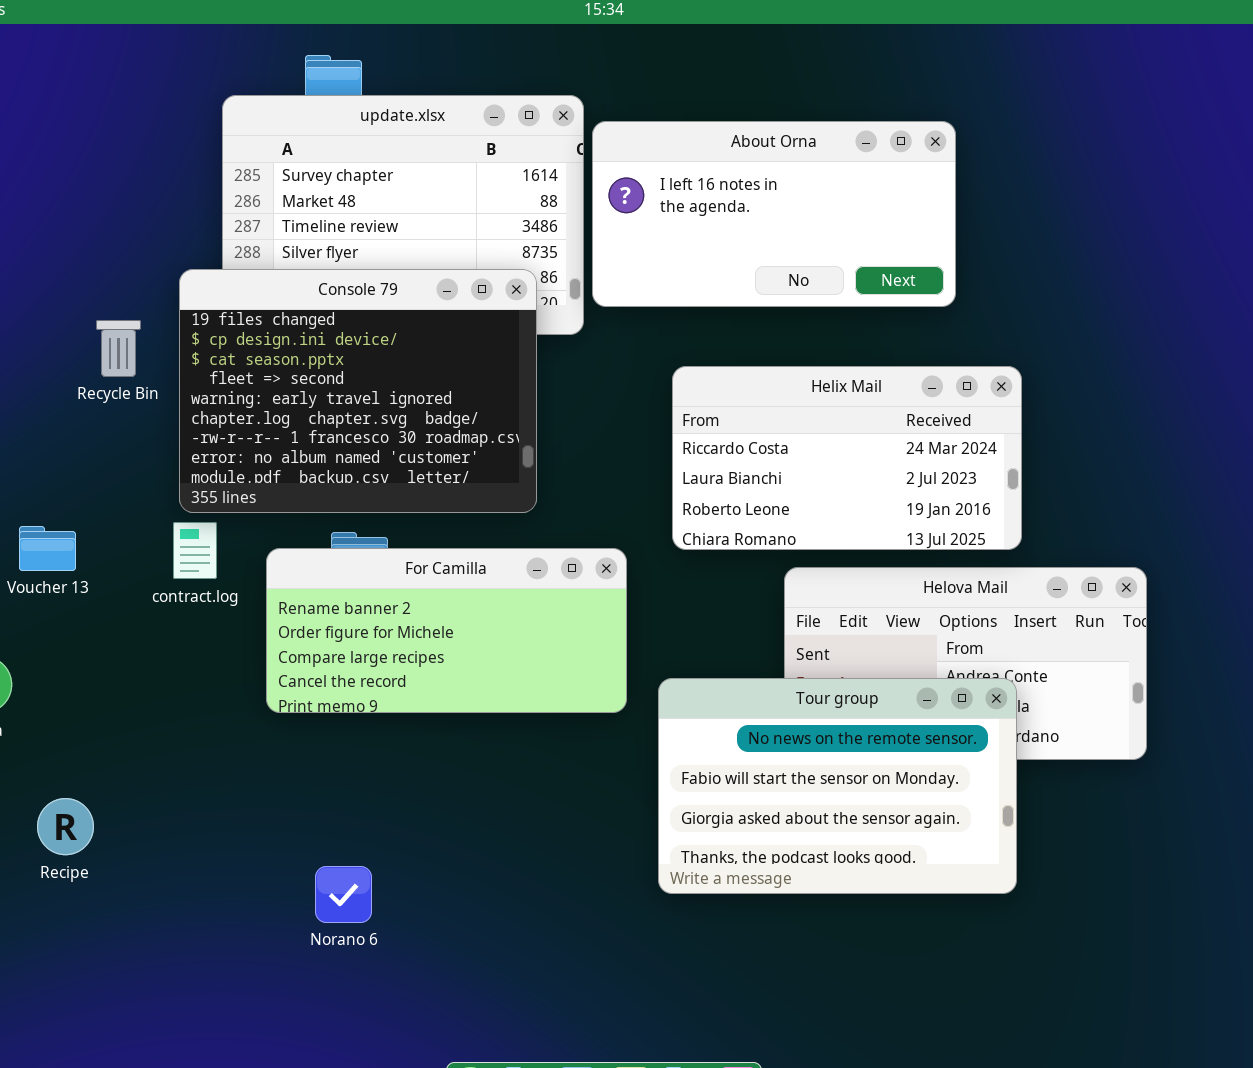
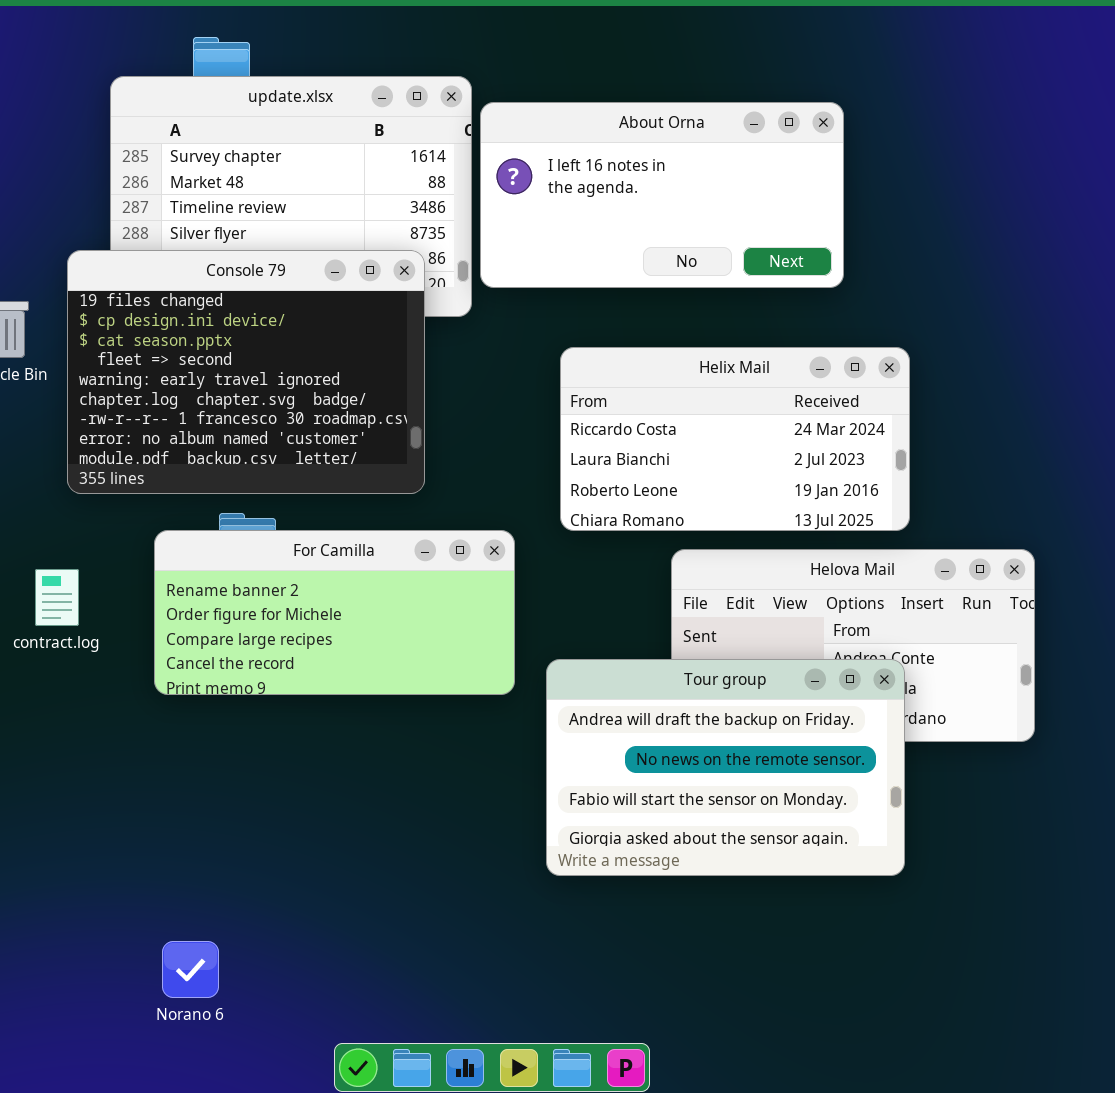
contract.log: [173,522,217,579] -> [35,569,79,626], moved
Tour group: [658,678,1017,894] -> [546,659,905,876], scrolled up 1 row
Norano 6: [315,866,372,923] -> [162,941,219,998], moved

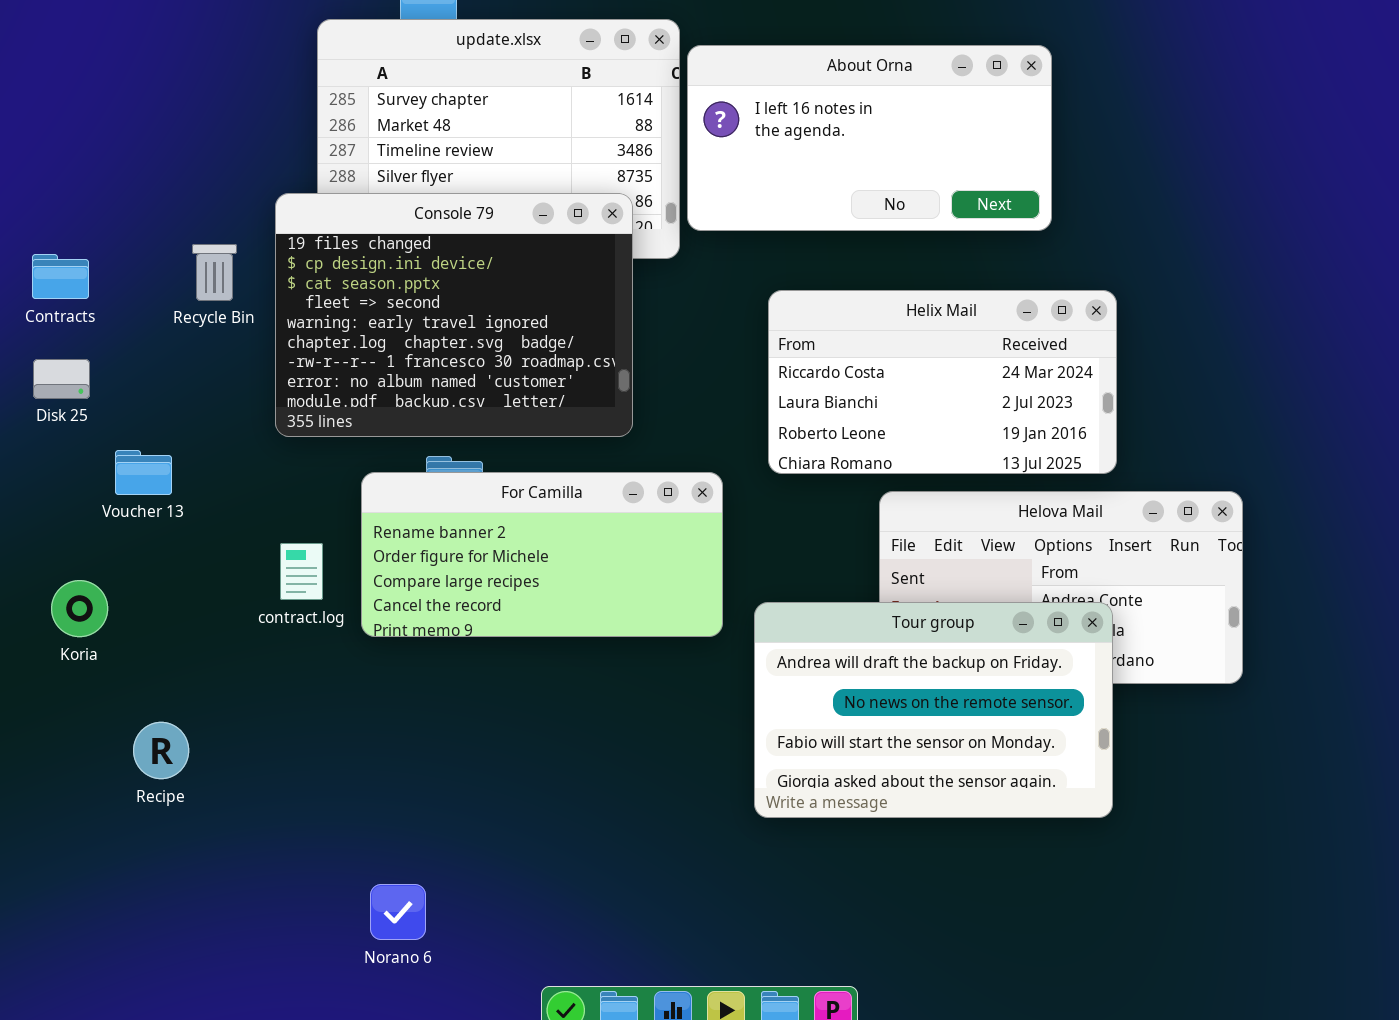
contract.log: [35,569,79,626] -> [280,543,323,600], moved

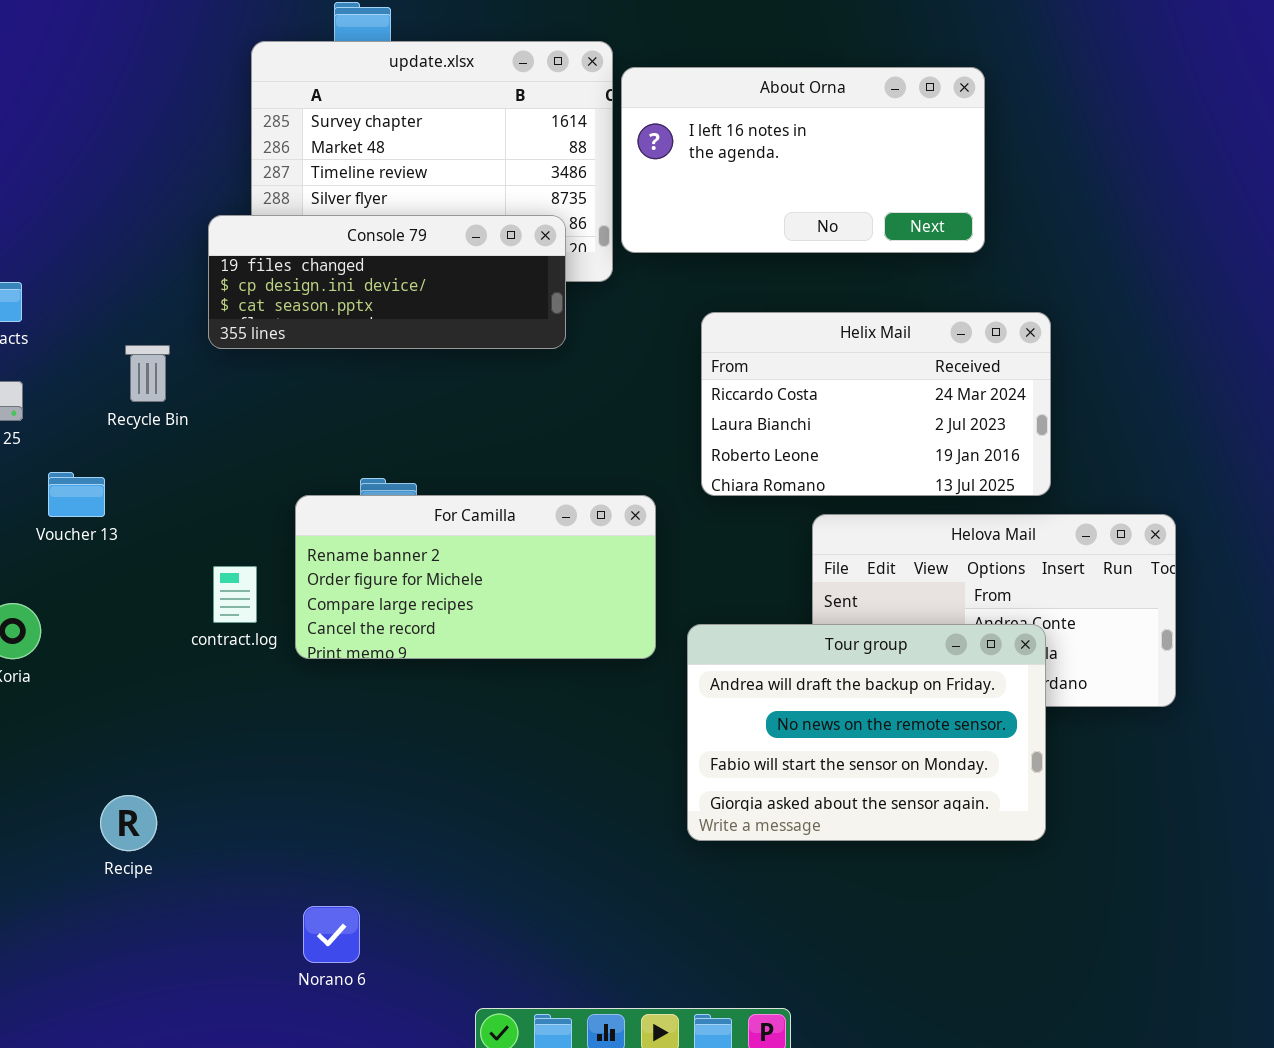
Console 79: [275,193,633,437] -> [208,215,566,349], resized
Recycle Bin: [192,244,237,301] -> [125,345,170,402], moved
Recipe: [133,722,189,779] -> [100,795,157,851], moved

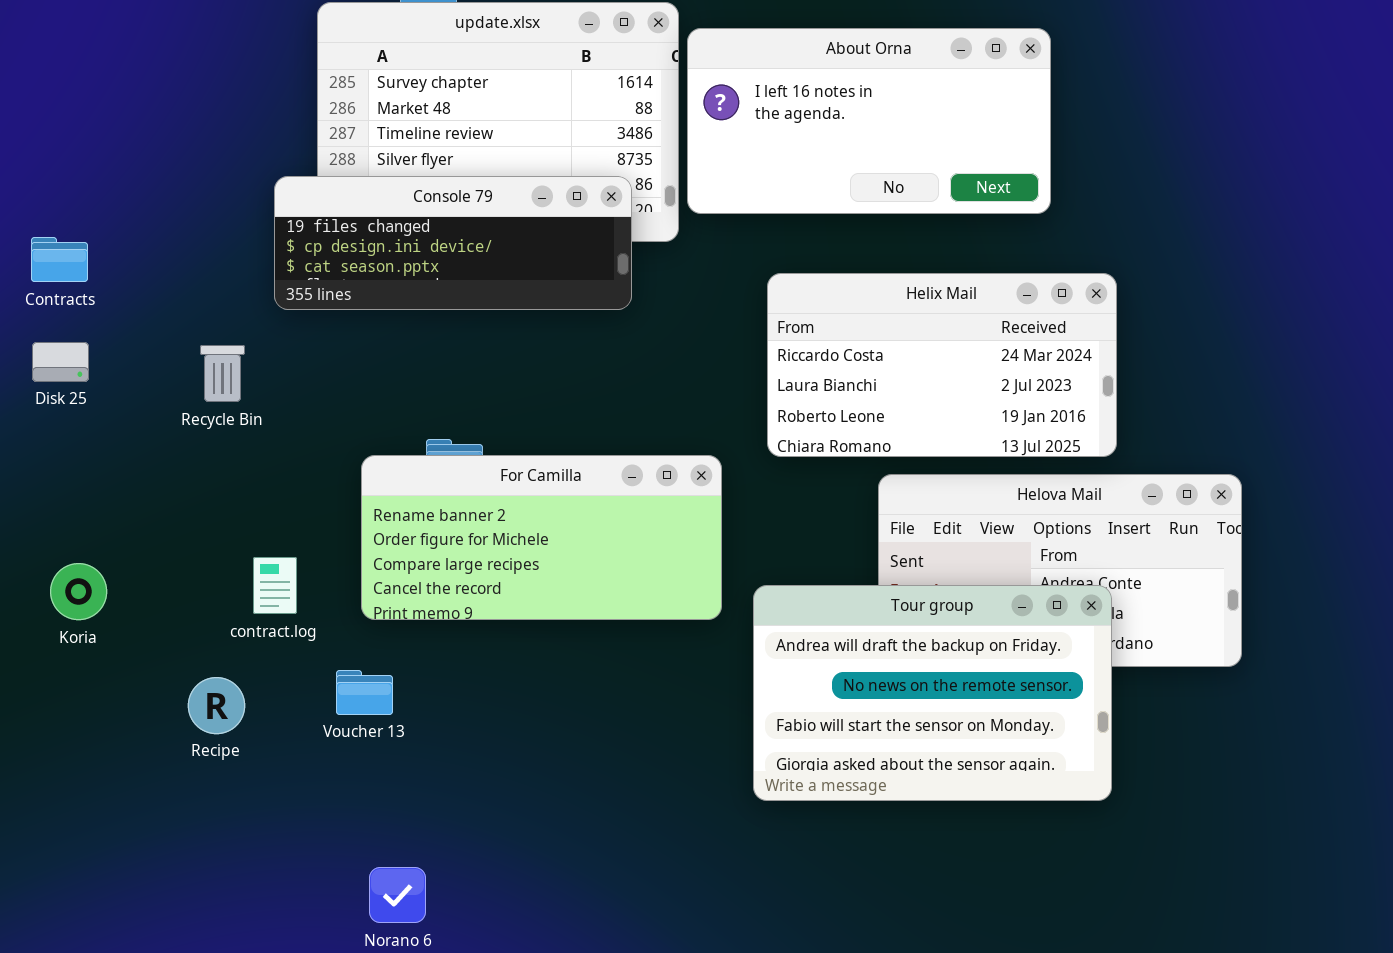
Recycle Bin: [125,345,170,402] -> [200,345,245,402], moved
Voucher 13: [48,472,105,517] -> [336,670,393,715], moved
contract.log: [213,566,257,623] -> [253,557,297,614], moved
Recipe: [100,795,157,851] -> [188,677,245,734], moved

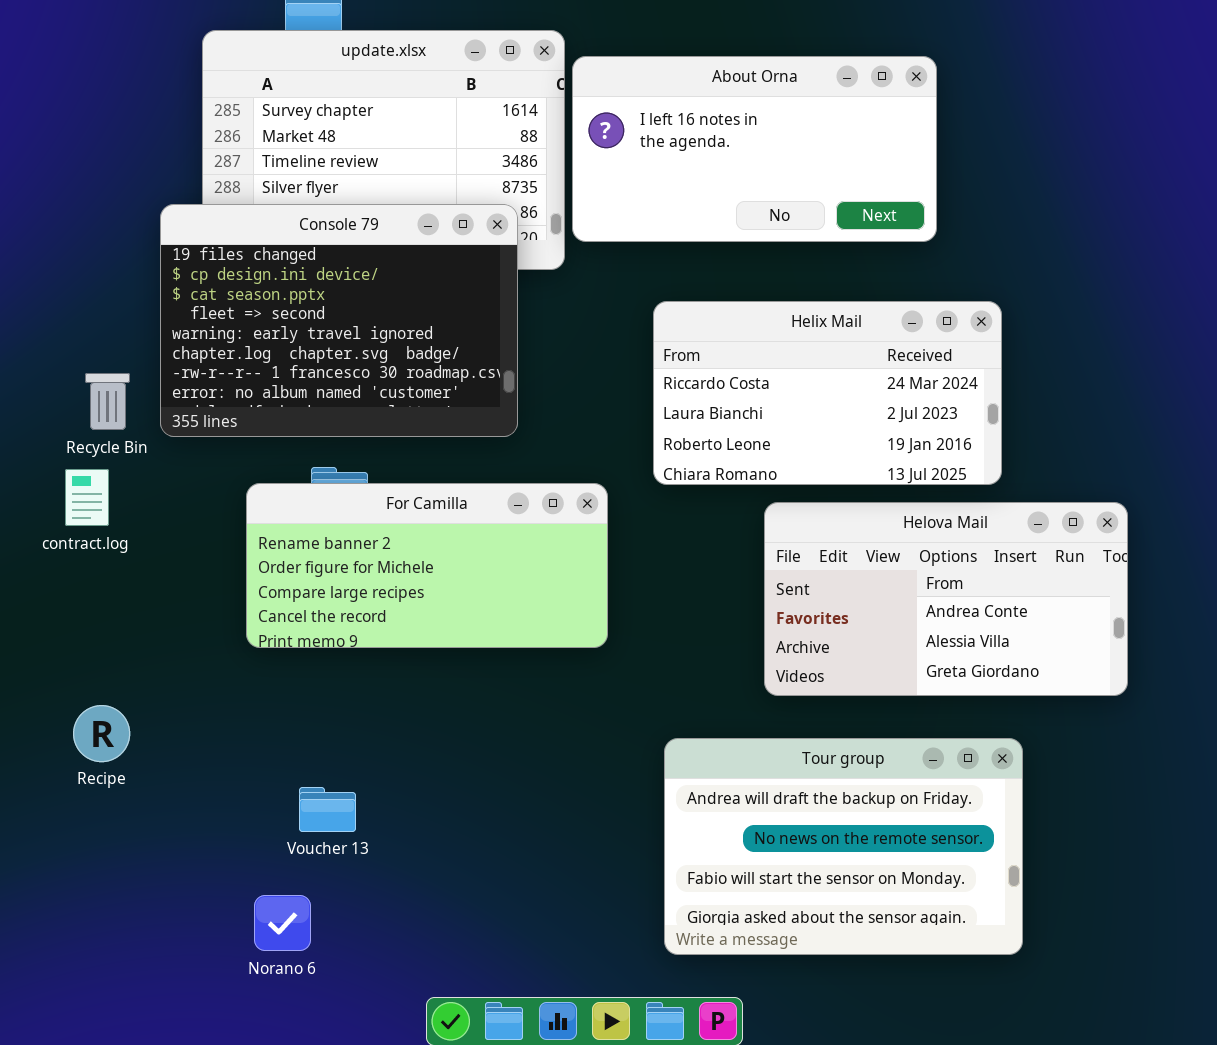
Console 79: [274,176,632,310] -> [160,204,518,437], resized
contract.log: [253,557,297,614] -> [65,469,109,526], moved
Tour group: [753,585,1112,801] -> [664,738,1023,955], moved
Voucher 13: [336,670,393,715] -> [299,787,356,832], moved

